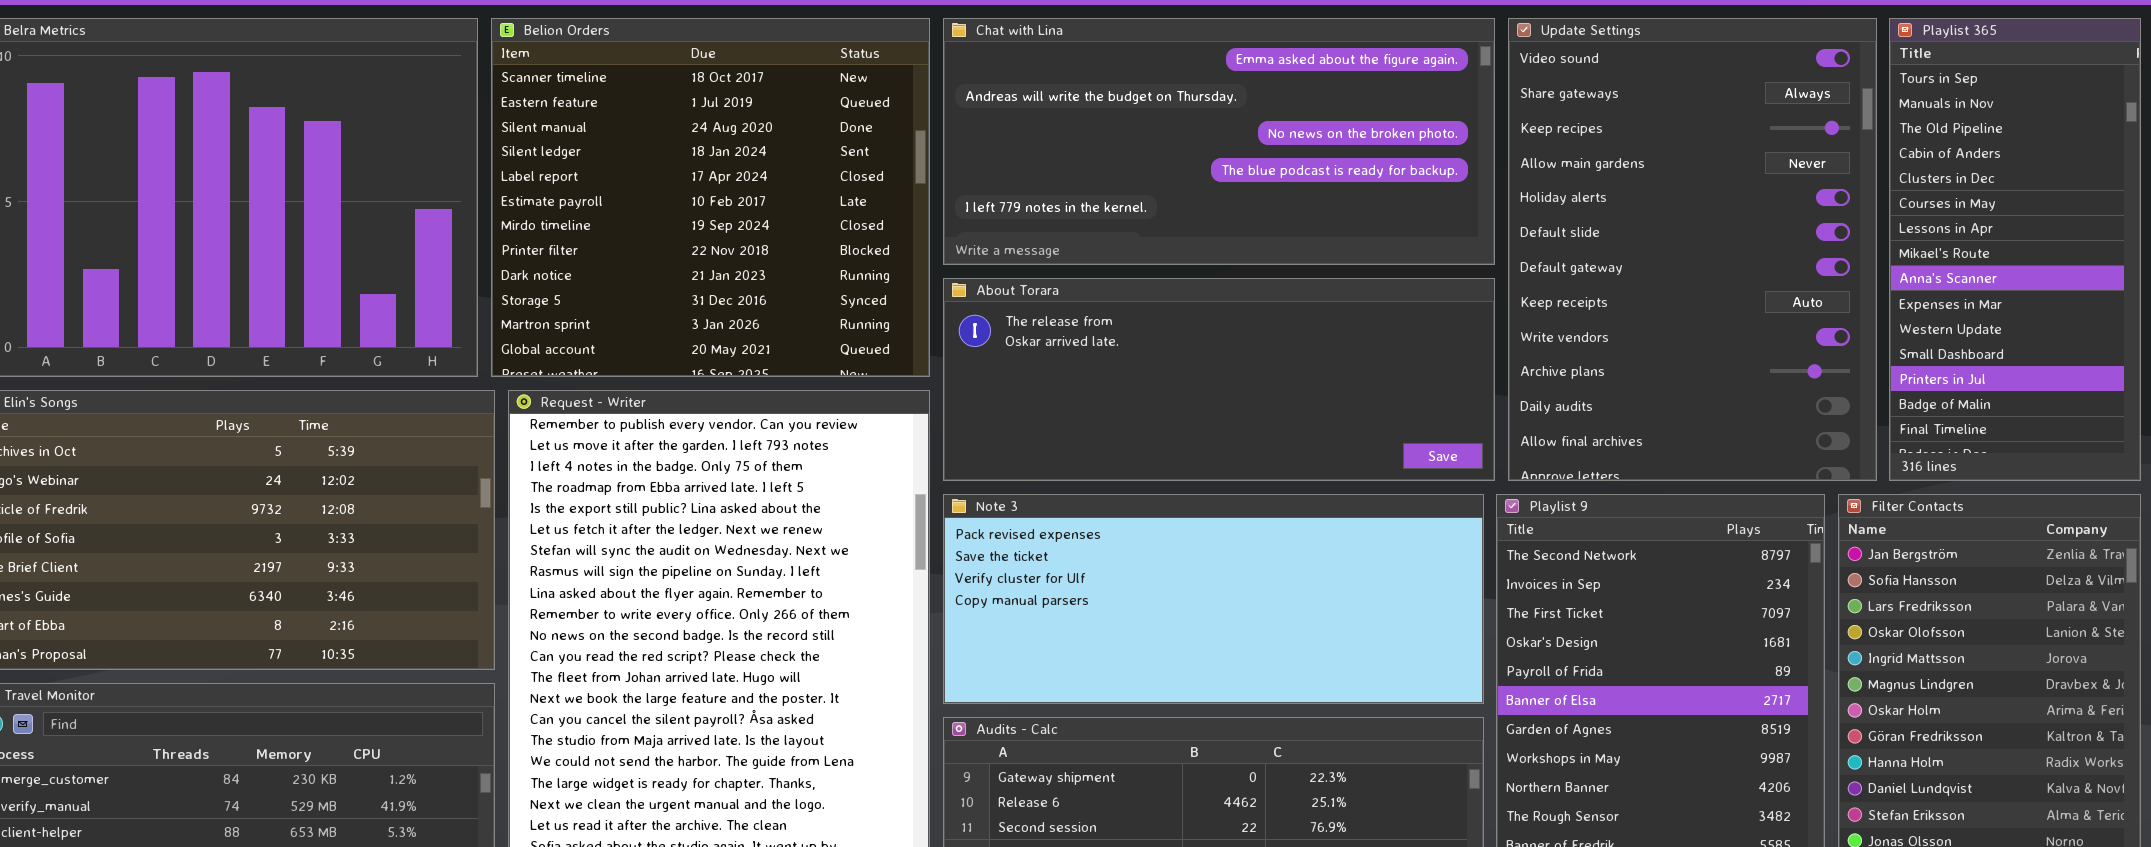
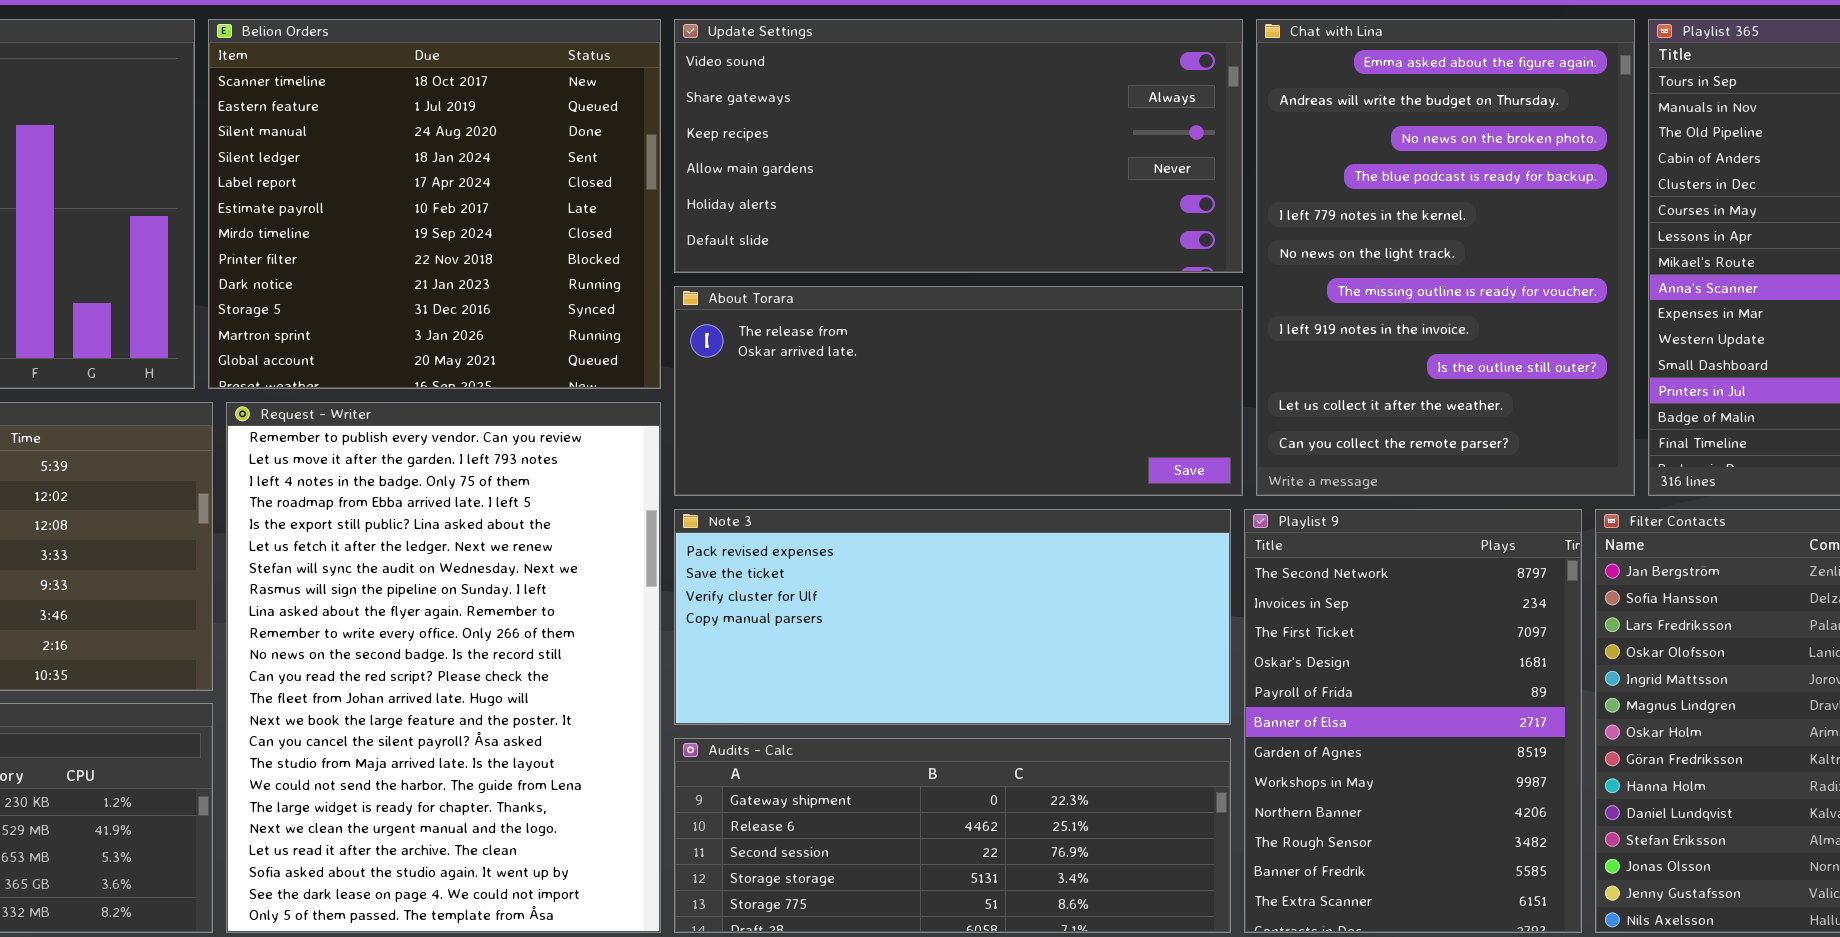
Chat with Lina: [943,18,1495,265] -> [1256,19,1635,496], moved, resized
Update Settings: [1508,18,1877,481] -> [674,19,1243,273], moved, resized

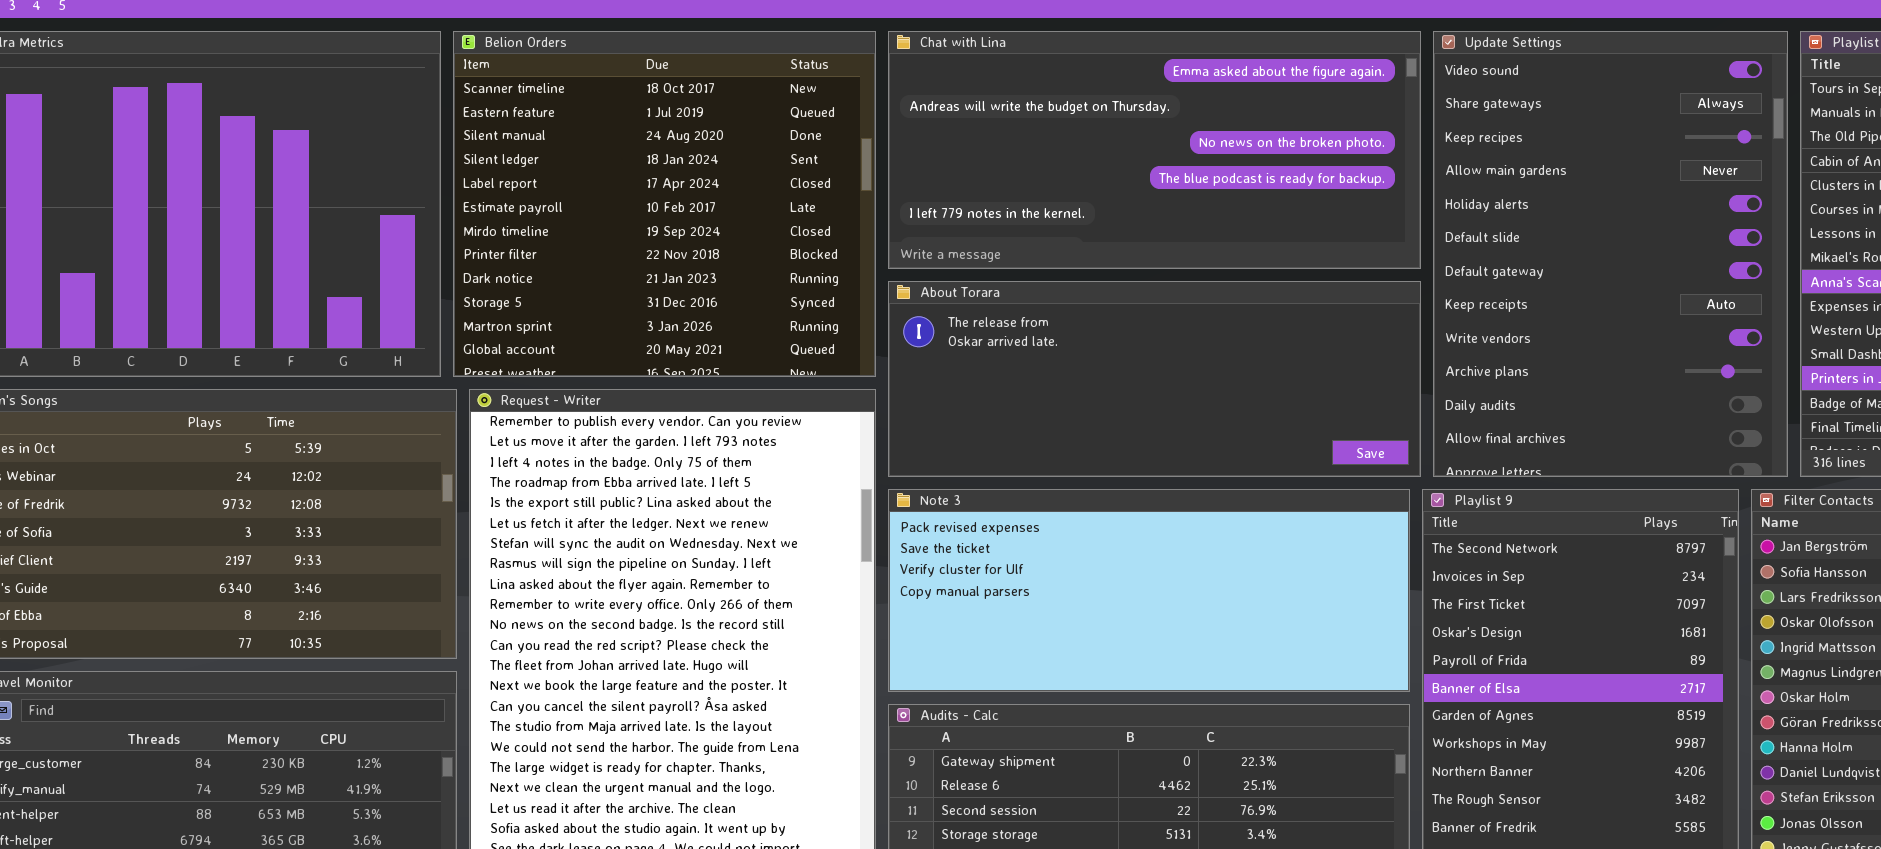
Update Settings: [674,19,1243,273] -> [1433,31,1788,477], moved, resized
Chat with Lina: [1256,19,1635,496] -> [888,31,1421,269], moved, resized

